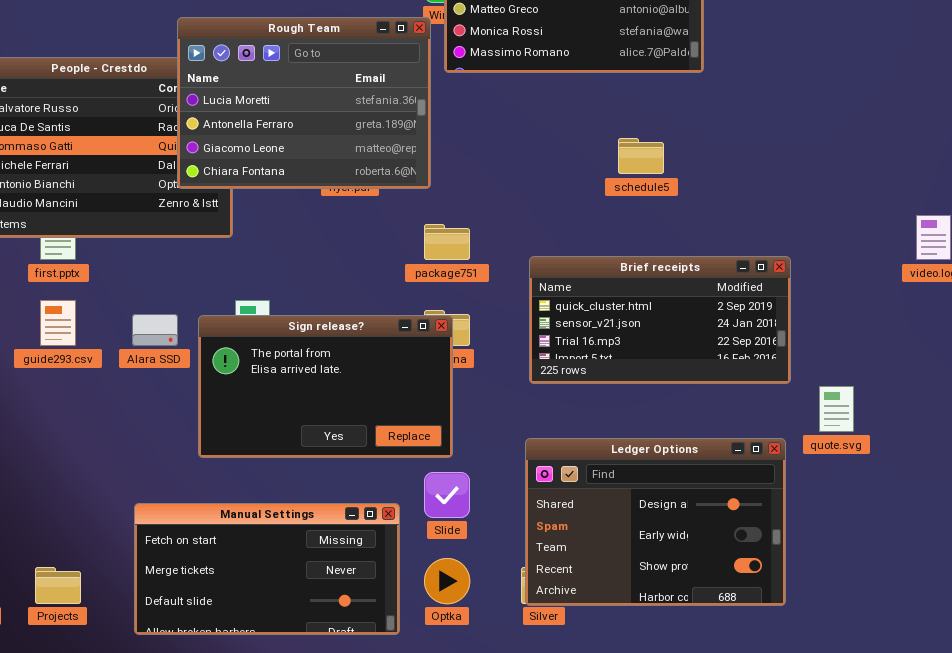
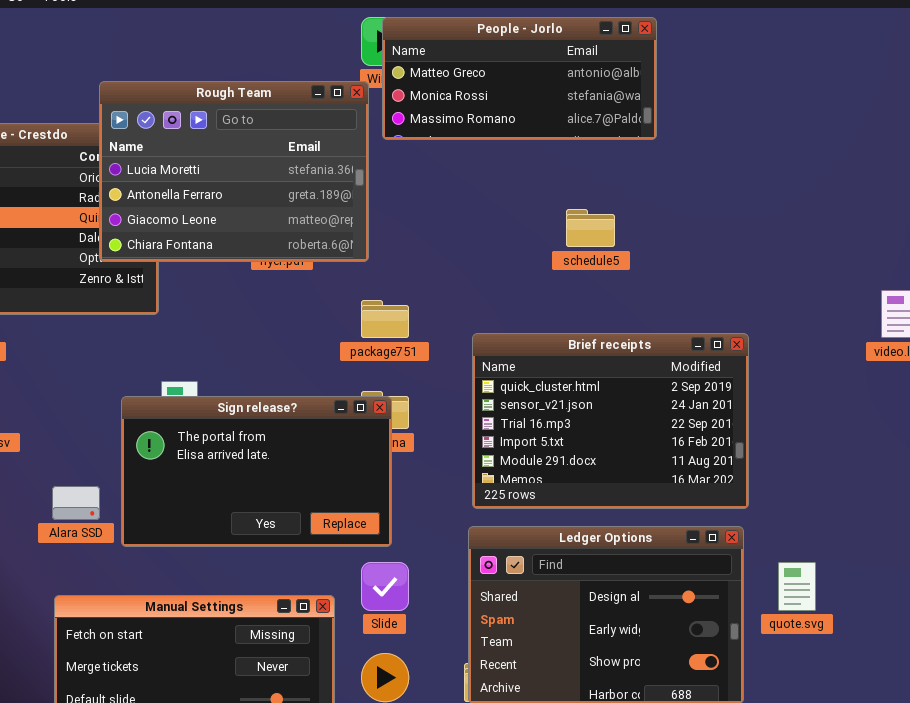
Brief receipts: [529,256,791,384] -> [472,333,749,509], resized
Alara SSD: [132,314,178,346] -> [52,486,100,520], moved
quote.svg: [819,386,854,432] -> [778,562,816,611], moved

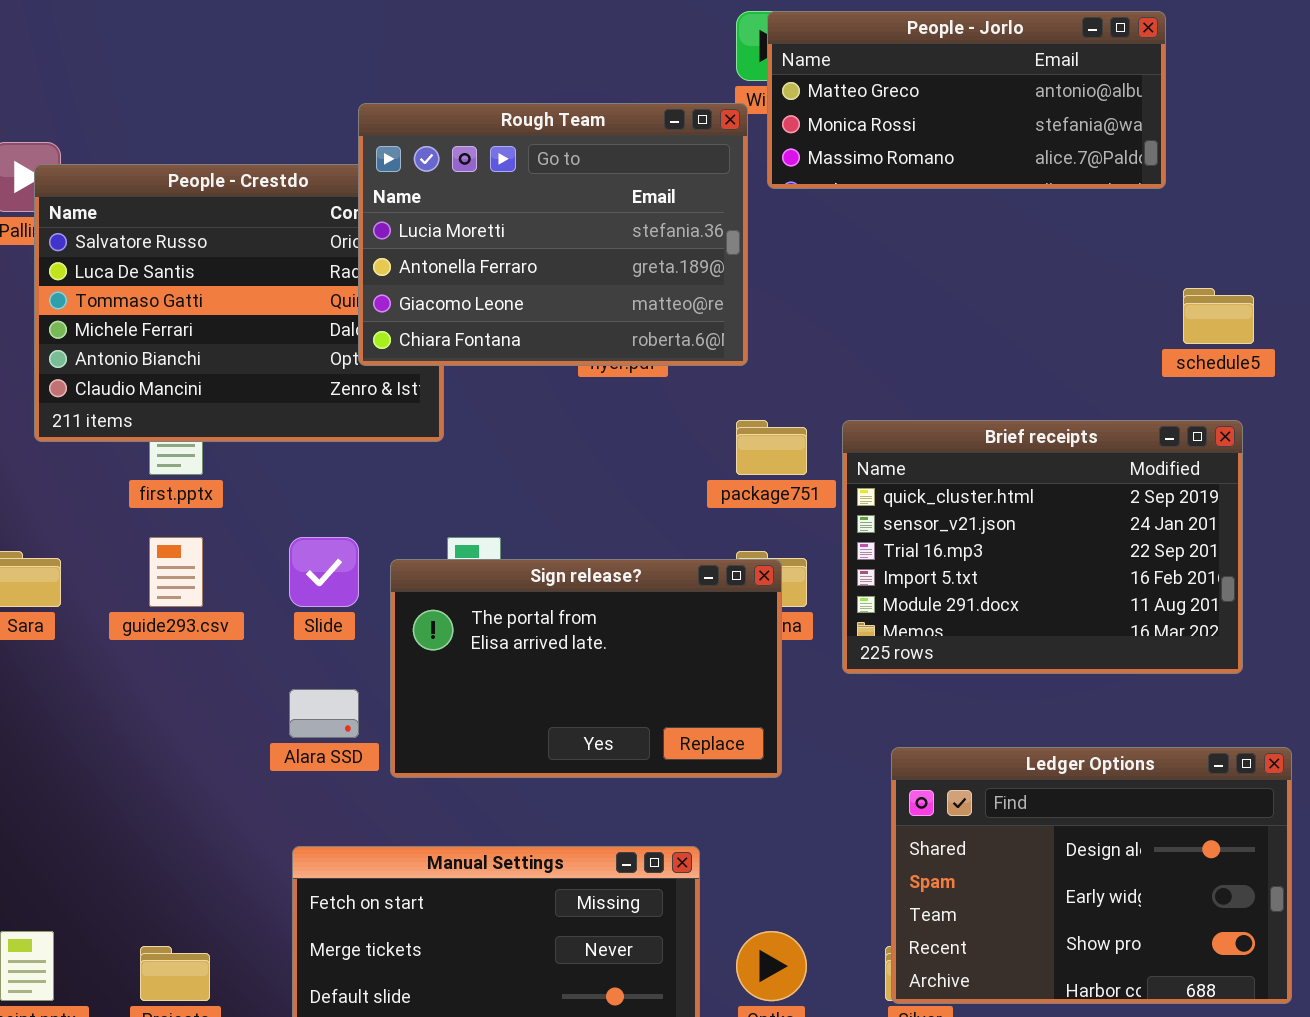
schedule5: [566,209,615,247] -> [1183,288,1254,344], moved
Brief receipts: [472,333,749,509] -> [842,420,1243,674], moved
Slide: [361,562,409,611] -> [289,537,359,607], moved

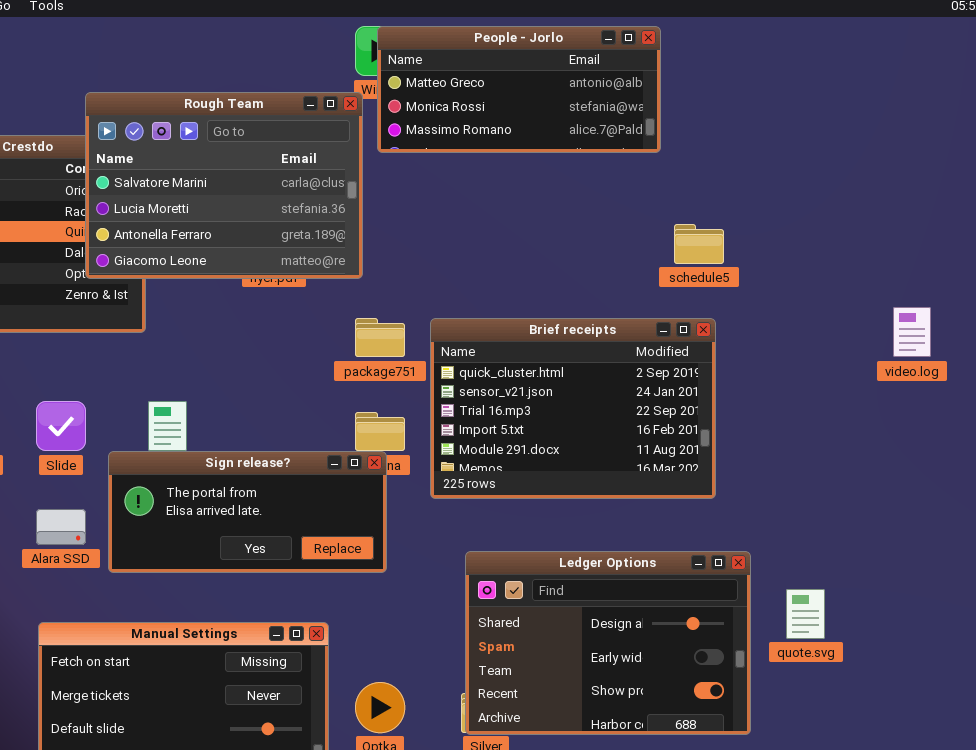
Rough Team: [358,103,748,366] -> [85,92,363,279], scrolled up 1 row
Sign release?: [390,559,782,778] -> [108,451,387,573], resized

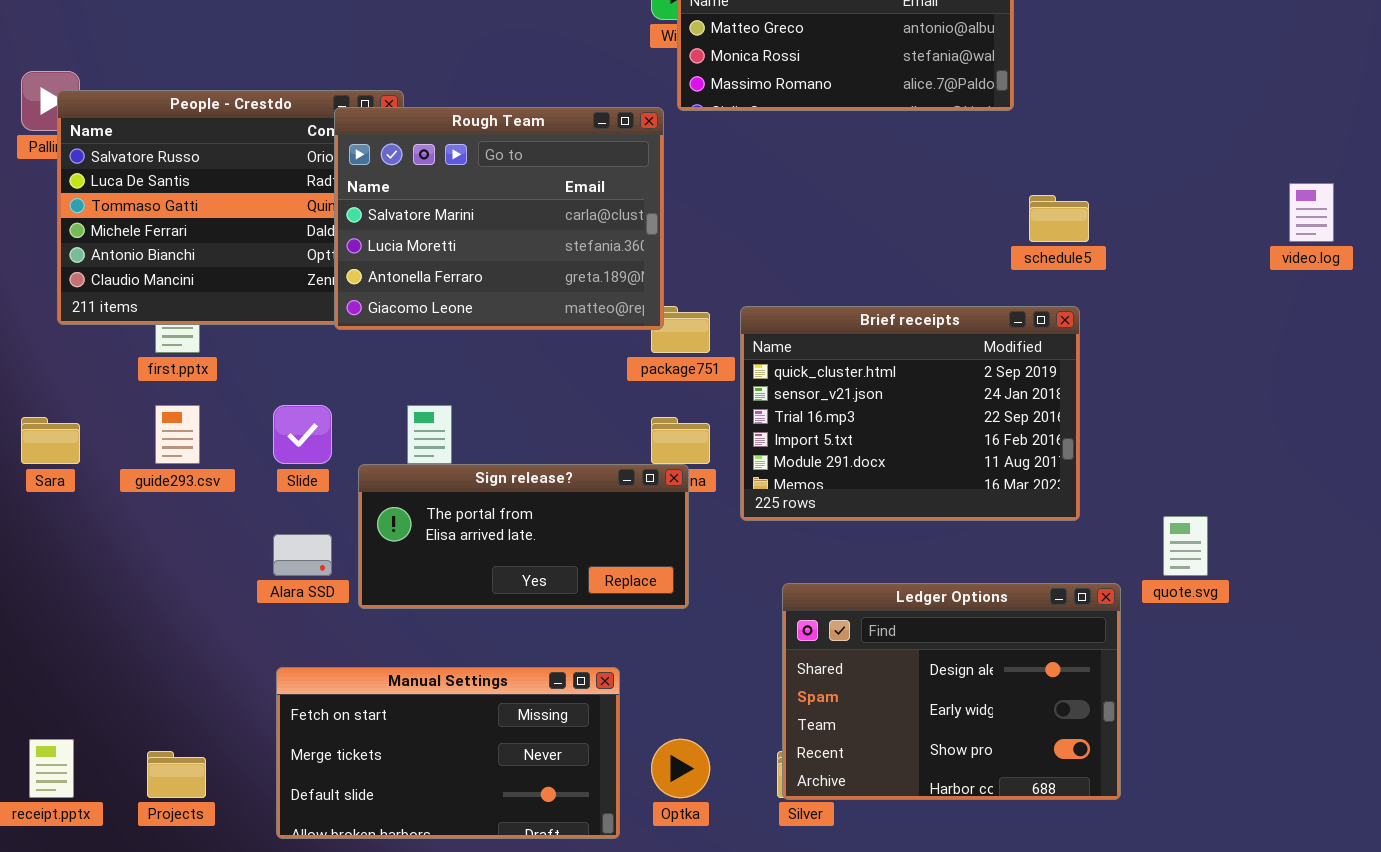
Rough Team: [85,92,363,279] -> [334,107,664,330], moved
video.log: [893,307,931,357] -> [1289,183,1334,242], moved
quote.svg: [786,589,825,639] -> [1163,516,1208,576], moved

